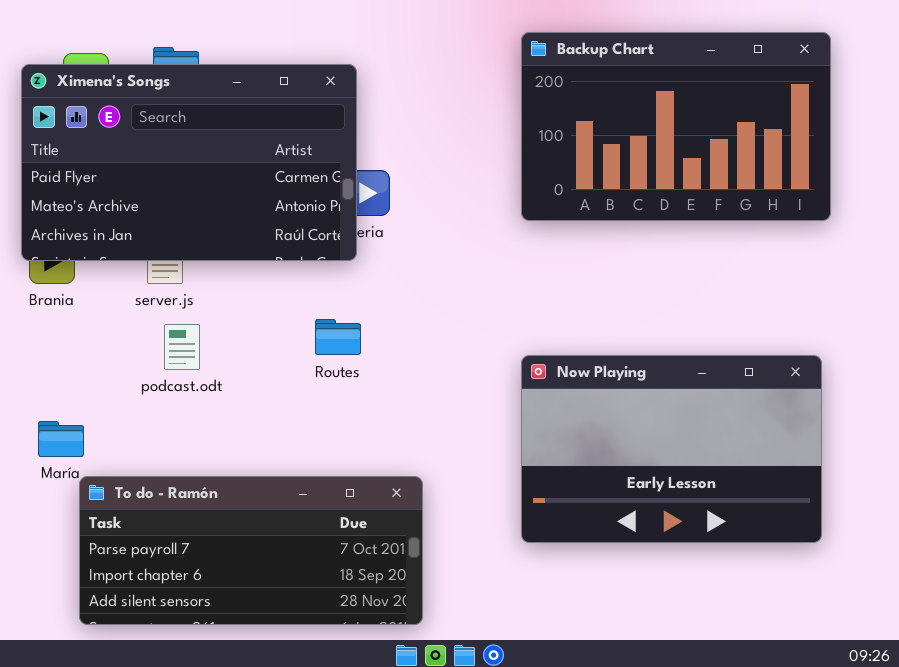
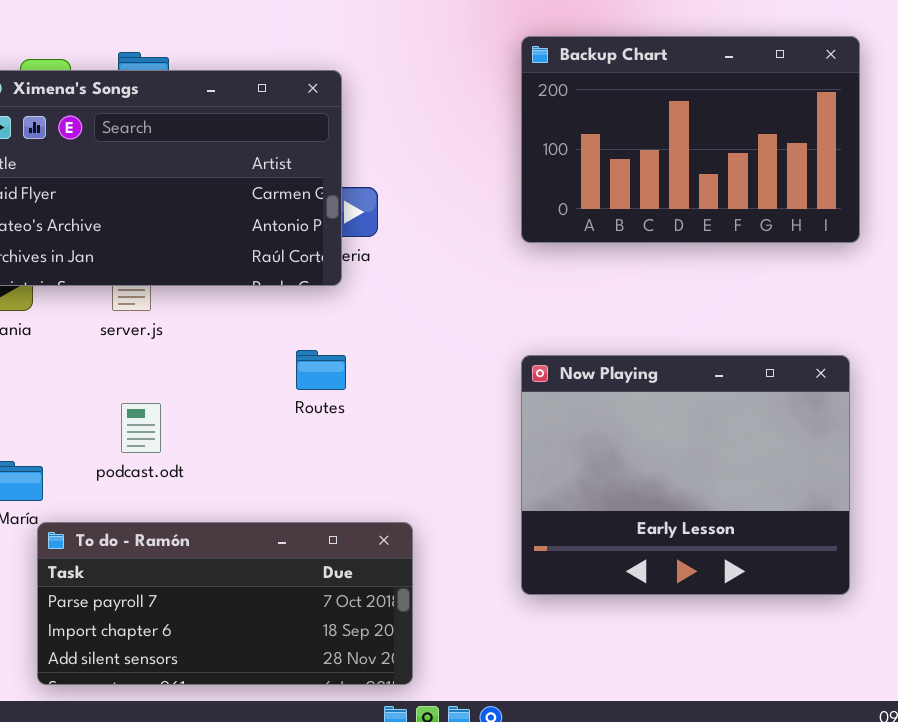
podcast.odt: [164,324,200,370] -> [121,403,161,453], moved
Now Playing: [521,355,822,543] -> [521,355,850,595], resized

